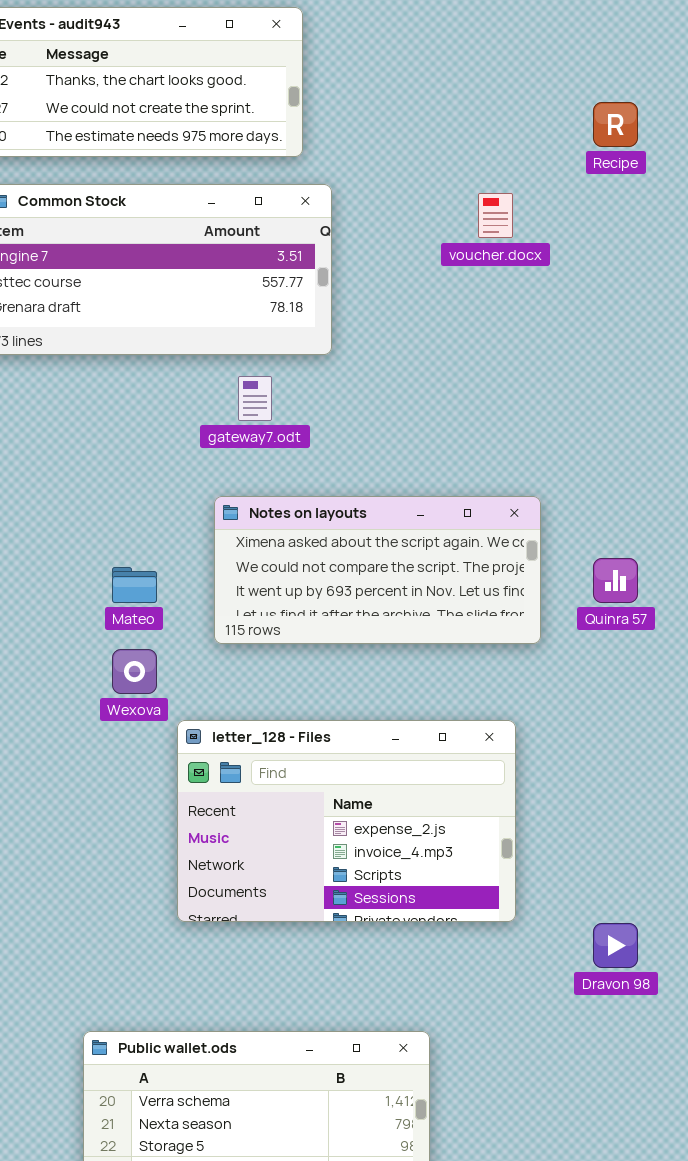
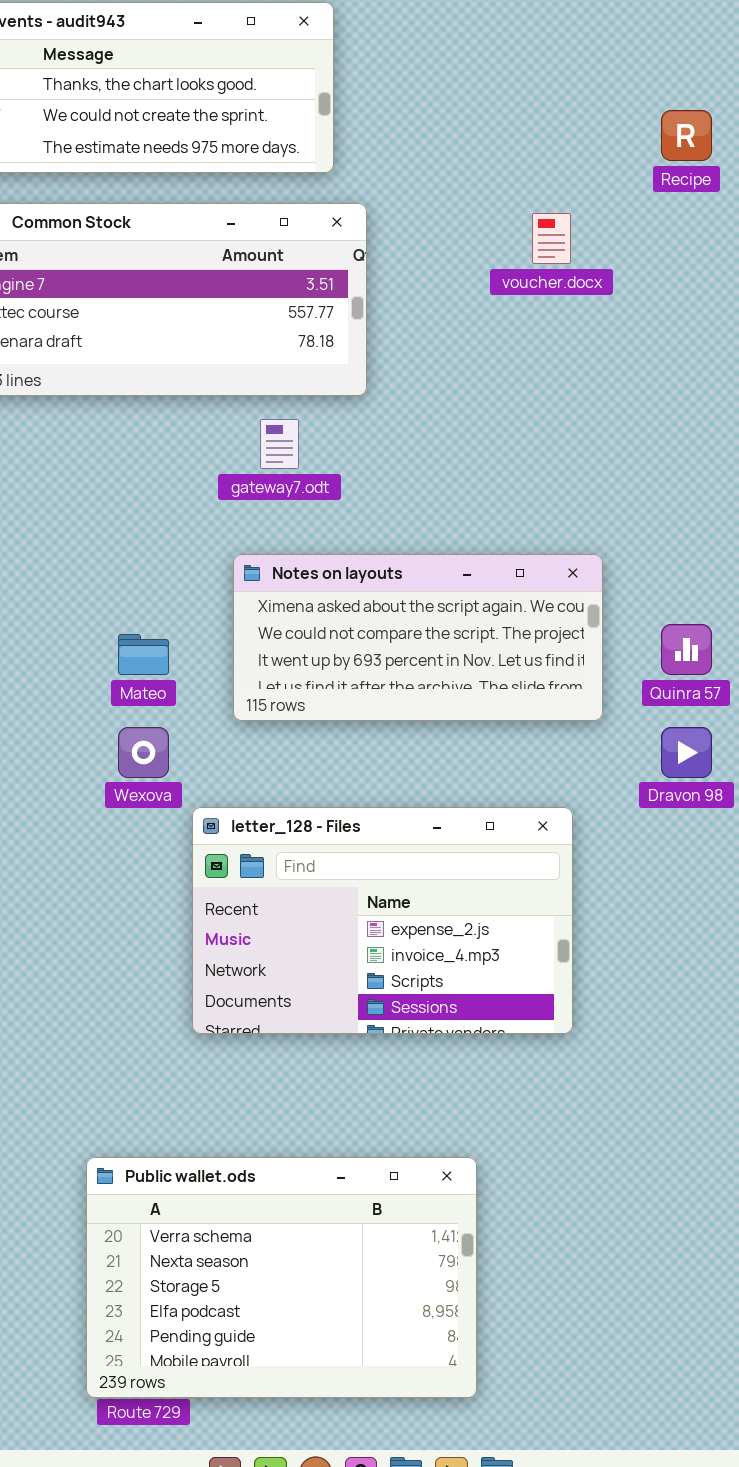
Dravon 98: [593,923,638,968] -> [661,727,712,778], moved

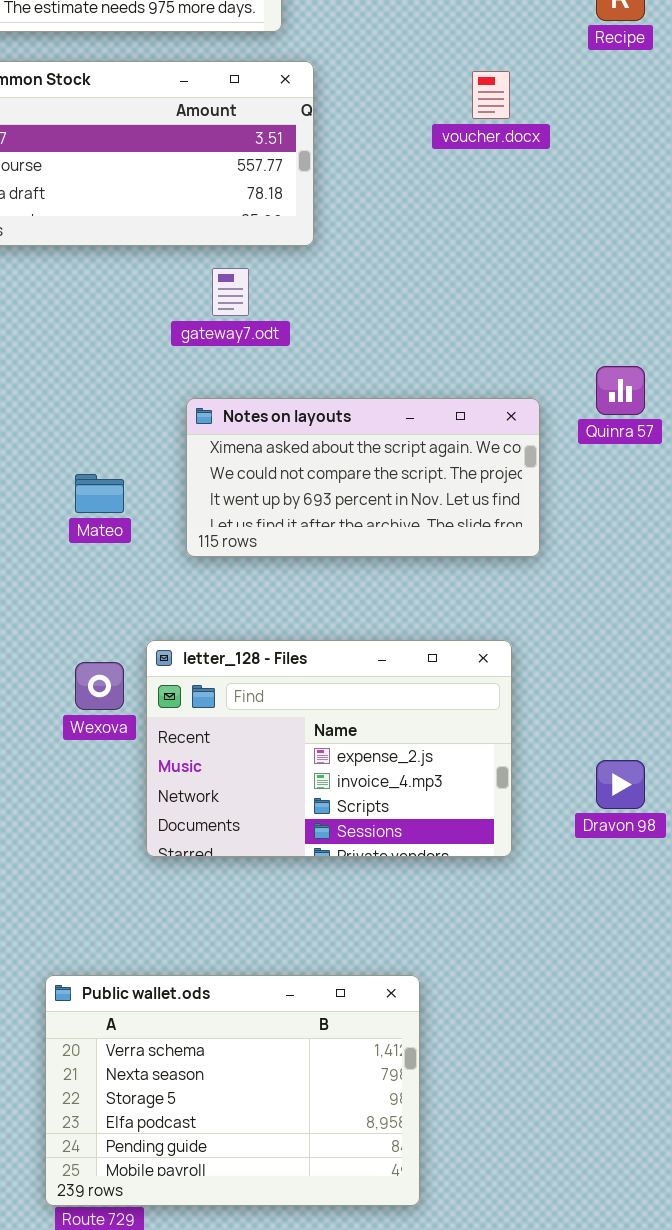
Quinra 57: [661,624,712,675] -> [596,366,645,415], moved
Wexova: [118,727,169,778] -> [75,662,124,710], moved
Dravon 98: [661,727,712,778] -> [596,760,645,809], moved

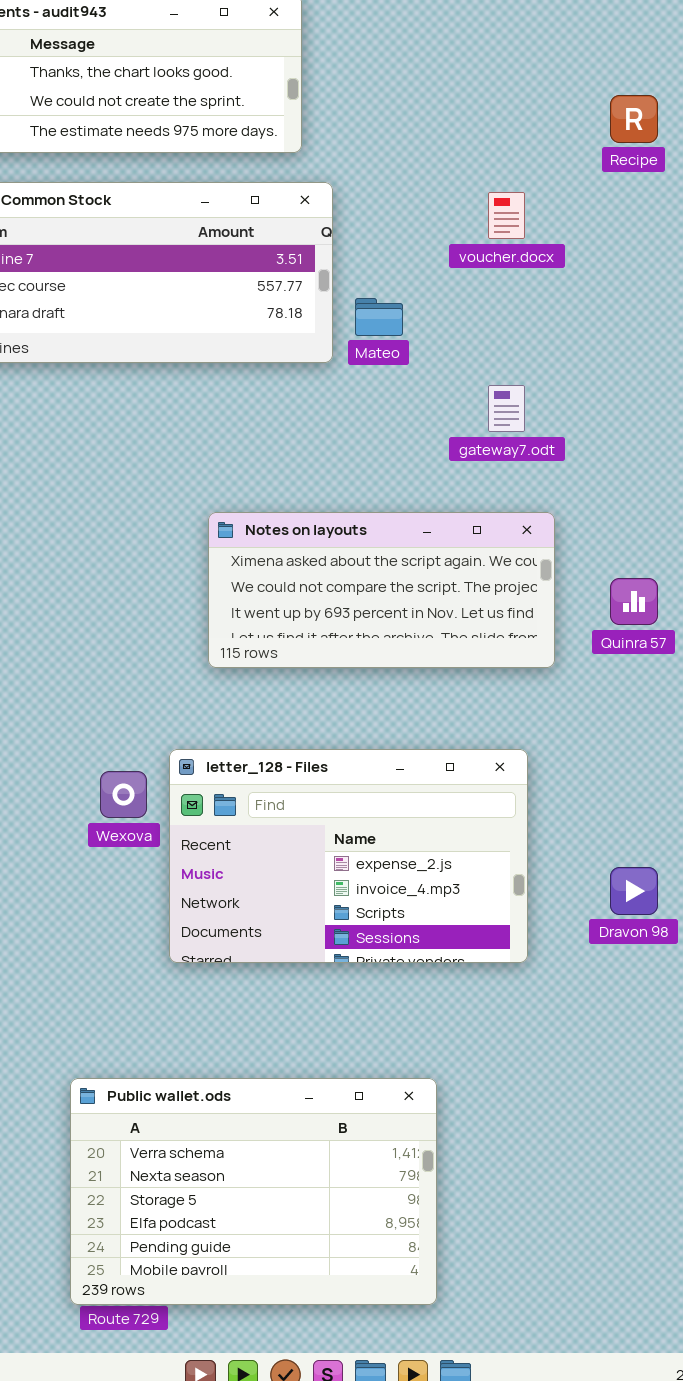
gateway7.odt: [212,268,249,316] -> [488,385,525,432], moved
Quinra 57: [596,366,645,415] -> [610,578,658,625], moved
Mateo: [75,474,124,513] -> [355,298,403,336], moved

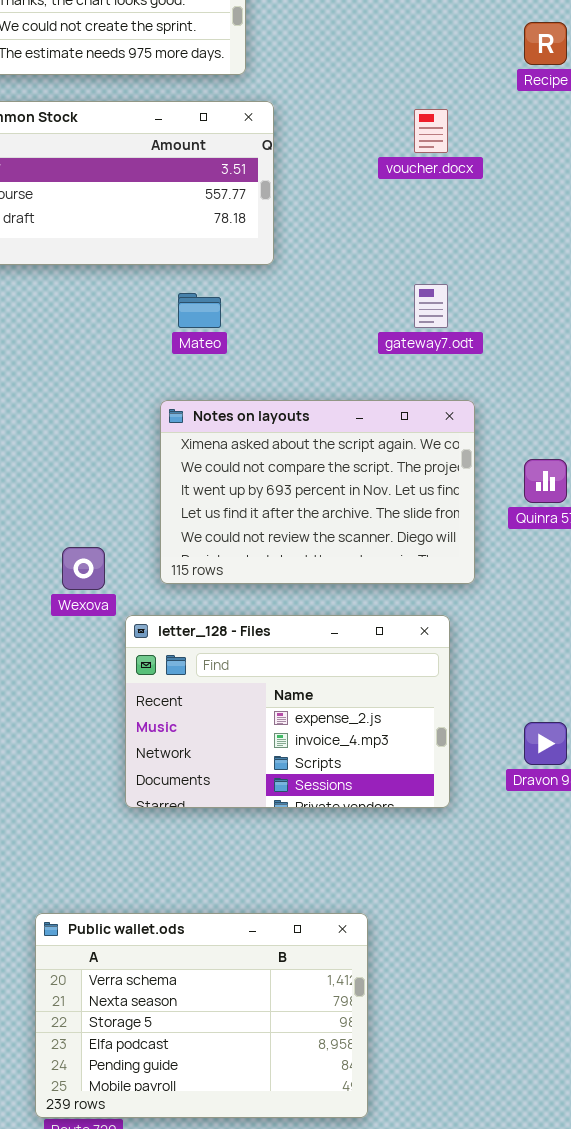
Mateo: [355,298,403,336] -> [178,293,221,328], moved
Notes on layouts: [208,512,555,668] -> [160,400,475,584], resized
Wexova: [100,771,147,818] -> [62,547,105,590], moved

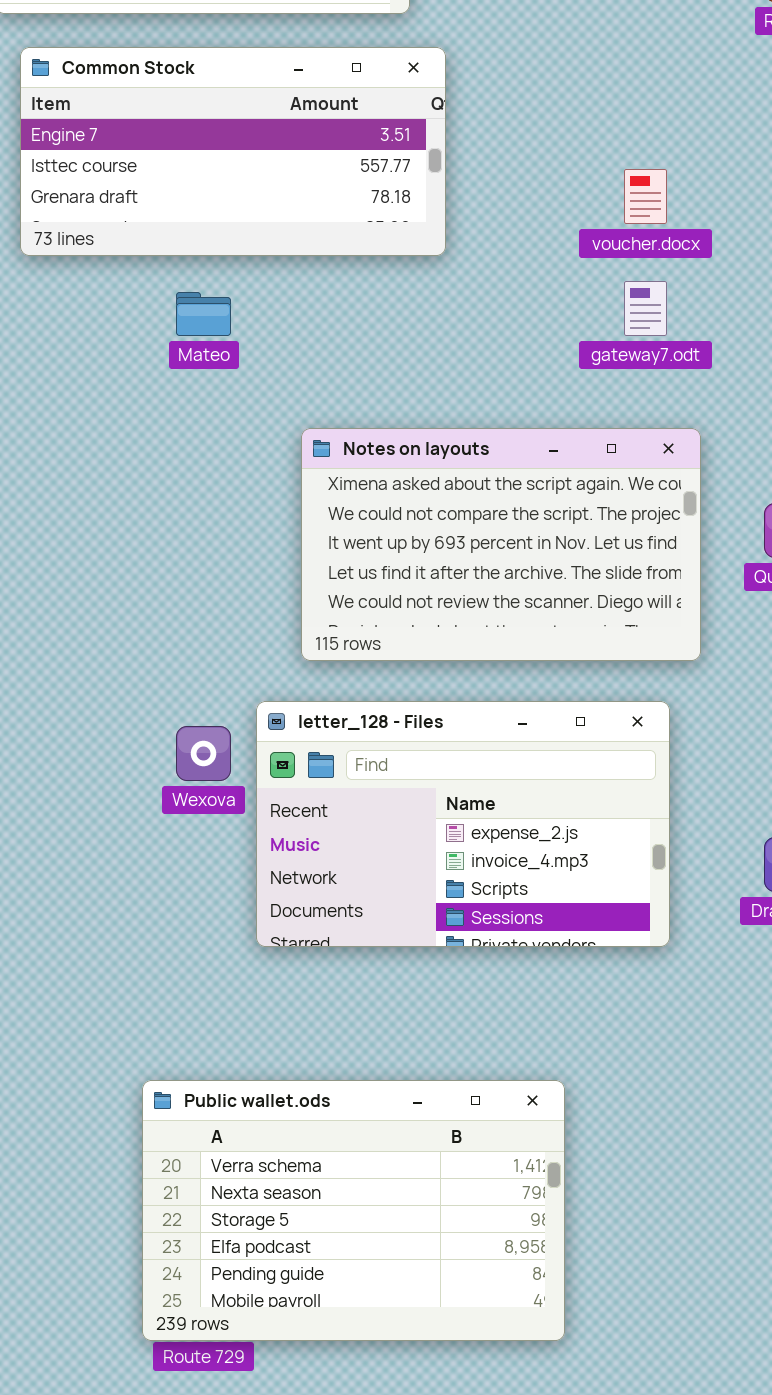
voucher.docx: [414,109,448,153] -> [624,169,667,224], moved
Mateo: [178,293,221,328] -> [176,292,231,336], moved
Wexova: [62,547,105,590] -> [176,726,231,781], moved

